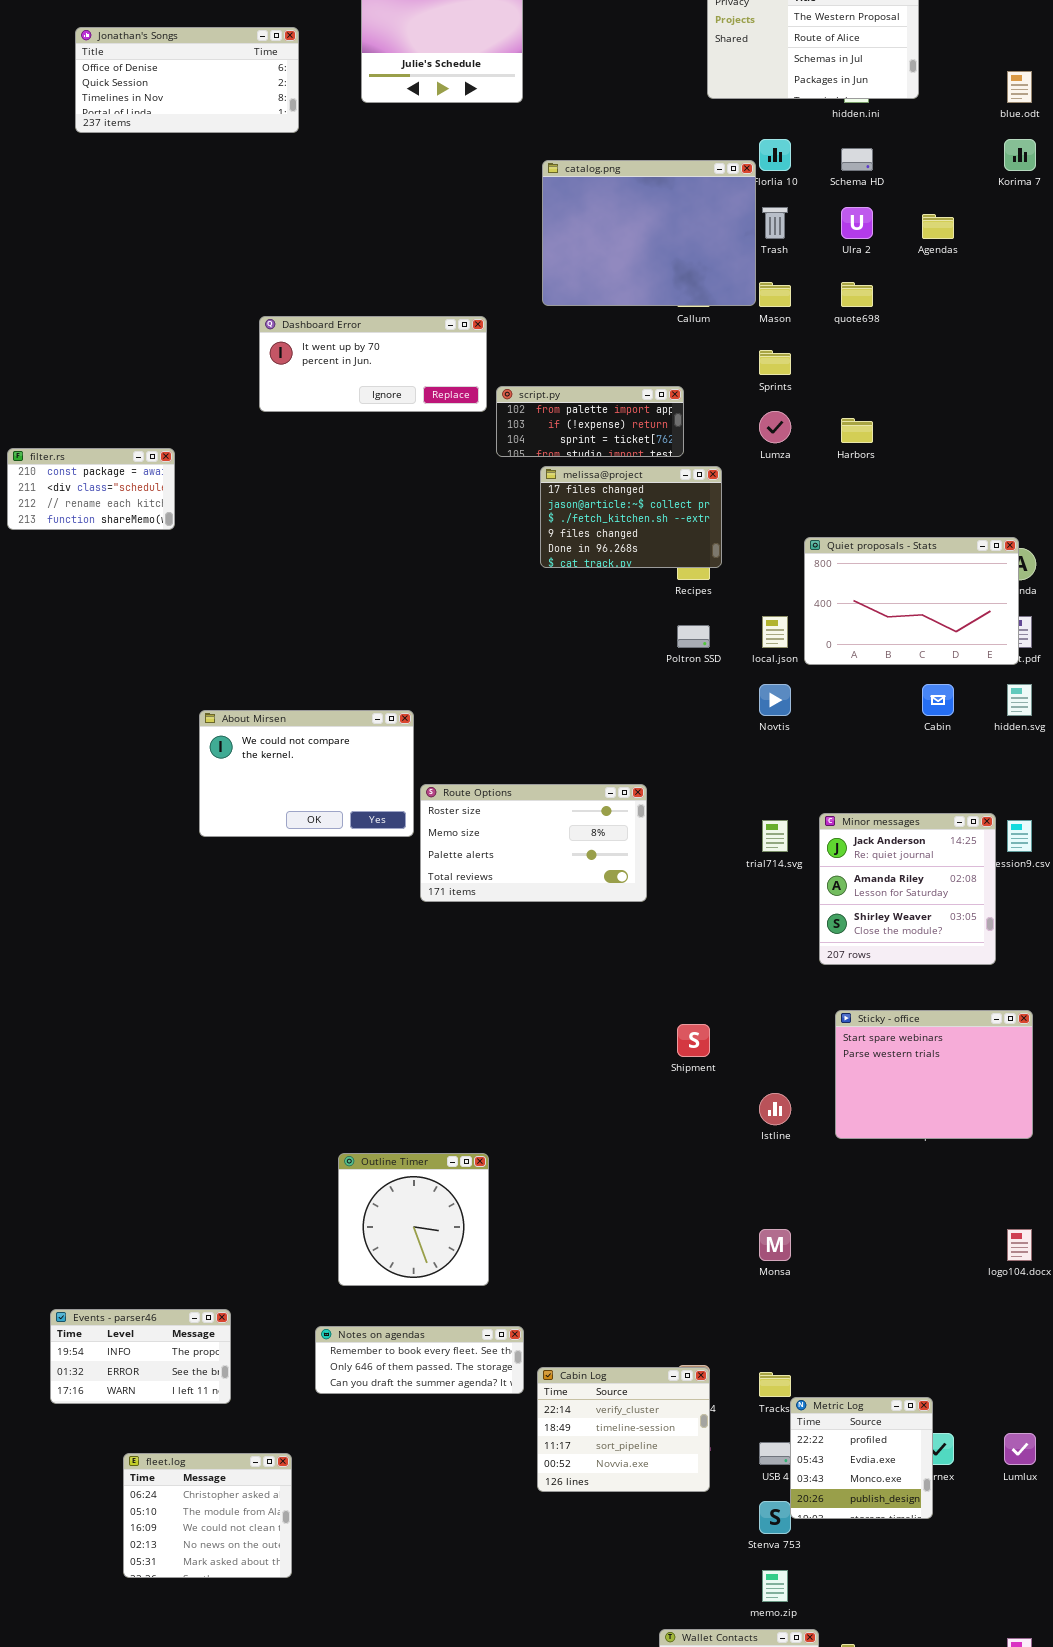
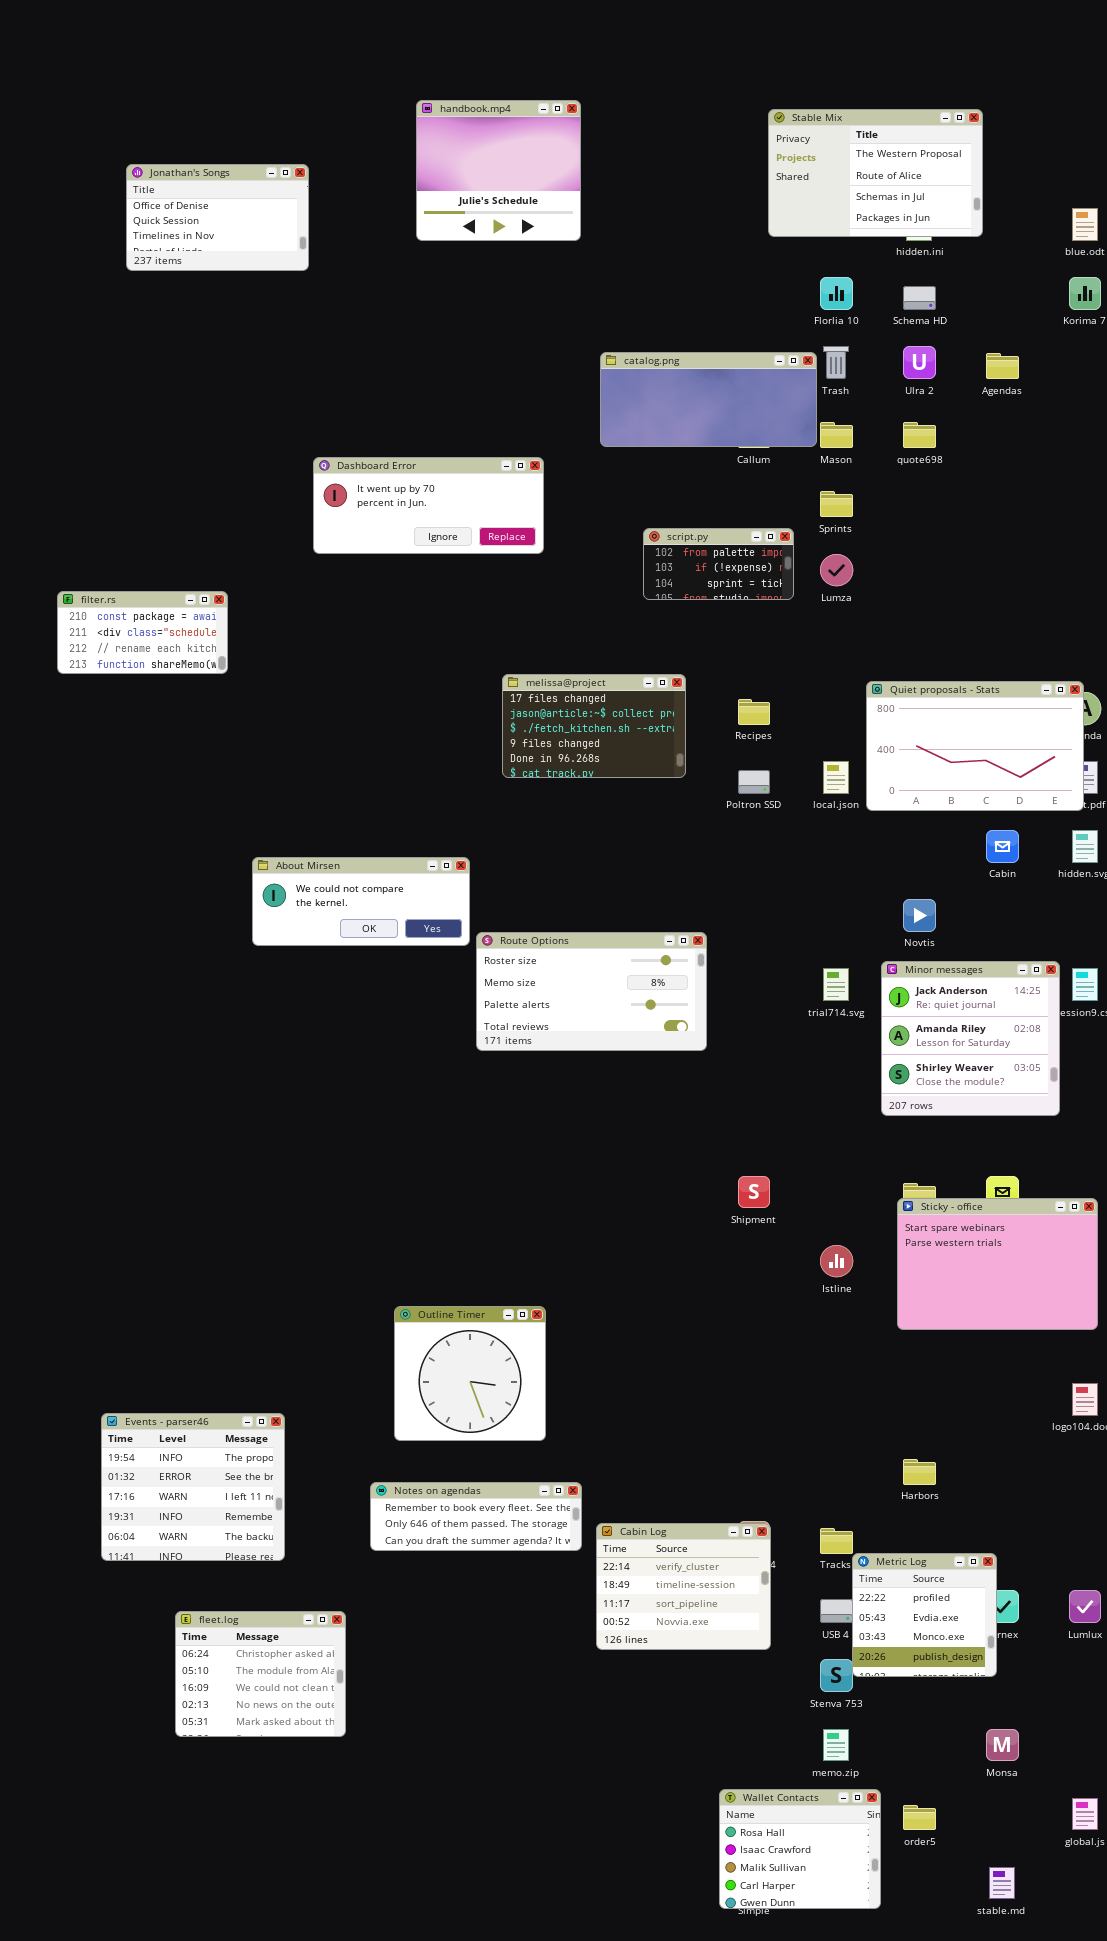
Jonathan's Songs: [75,27,299,133] -> [126,164,309,271], resized
catalog.png: [542,160,756,306] -> [600,352,817,447], resized
script.py: [496,386,684,457] -> [643,528,794,600], moved, resized
Harbors: [841,418,873,443] -> [903,1459,936,1485], moved
melissa@project: [540,466,722,568] -> [502,674,686,778], moved
Novtis: [759,684,791,716] -> [903,899,936,932], moved
About Mirsen: [199,710,414,837] -> [252,857,470,946], resized
Sticky - office: [835,1010,1033,1139] -> [897,1198,1098,1330], moved
Monsa: [759,1229,791,1261] -> [986,1729,1019,1761], moved
Events - parser46: [50,1309,231,1404] -> [101,1413,285,1561], resized

